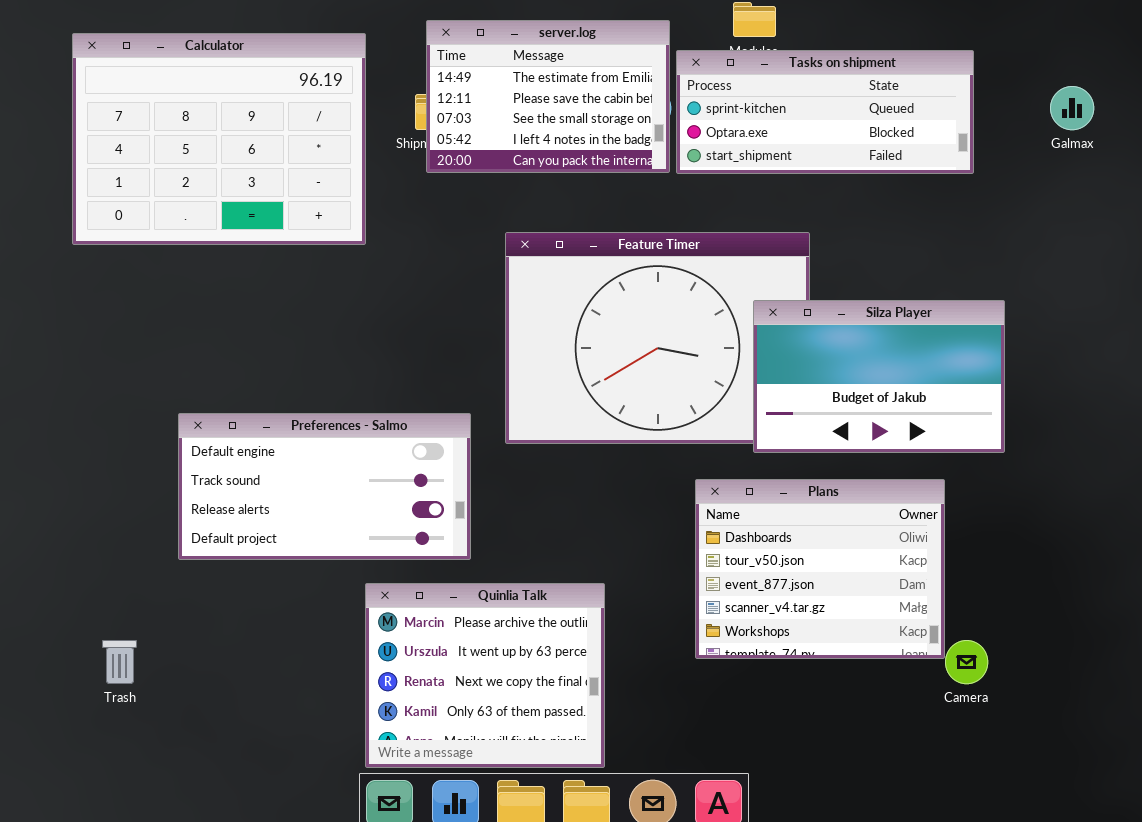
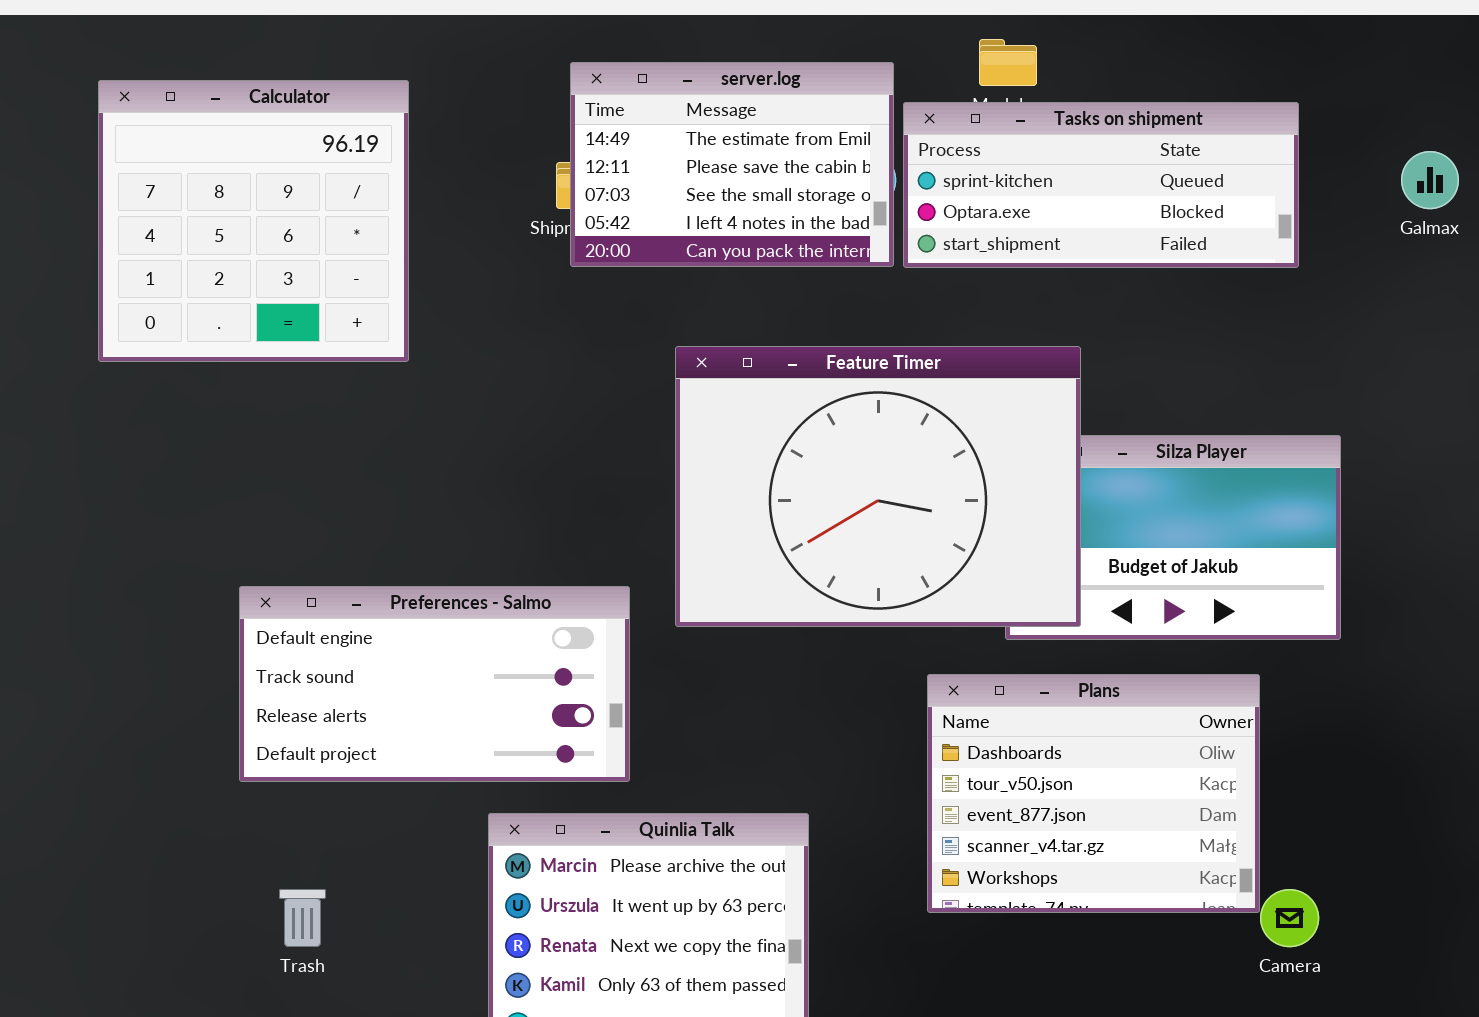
Calculator: [72,33,366,245] -> [98,80,409,362], resized
Feature Timer: [505,232,810,444] -> [675,346,1081,627], raised
Trash: [102,640,137,684] -> [279,889,326,947], moved

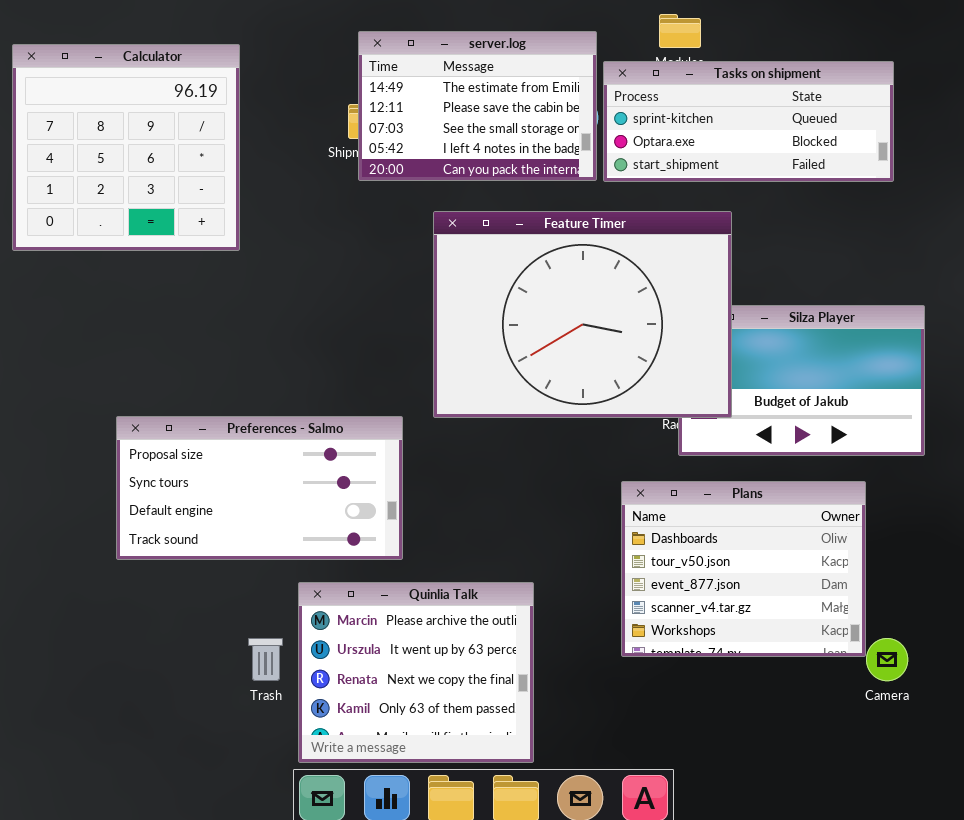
Feature Timer: [675,346,1081,627] -> [433,211,732,418], moved
Preferences - Salmo: [239,586,630,782] -> [116,416,403,560], scrolled up 2 rows
Trash: [279,889,326,947] -> [248,638,283,681], moved

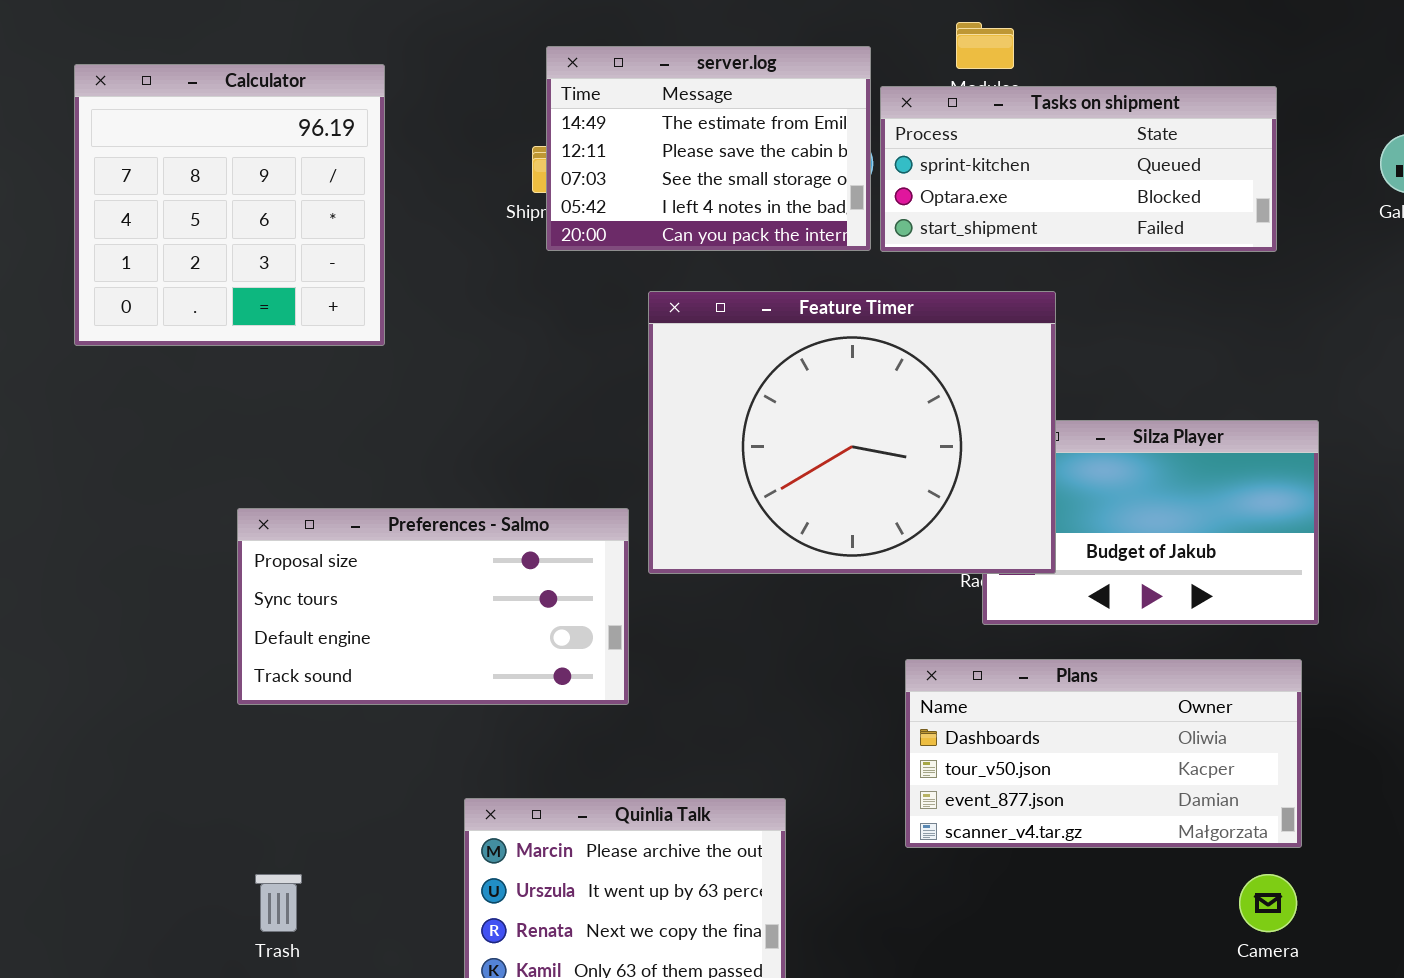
Preferences - Salmo: [116,416,403,560] -> [237,508,629,705], moved
Plans: [621,481,866,657] -> [905,659,1302,848], resized
Trash: [248,638,283,681] -> [255,874,302,932], moved

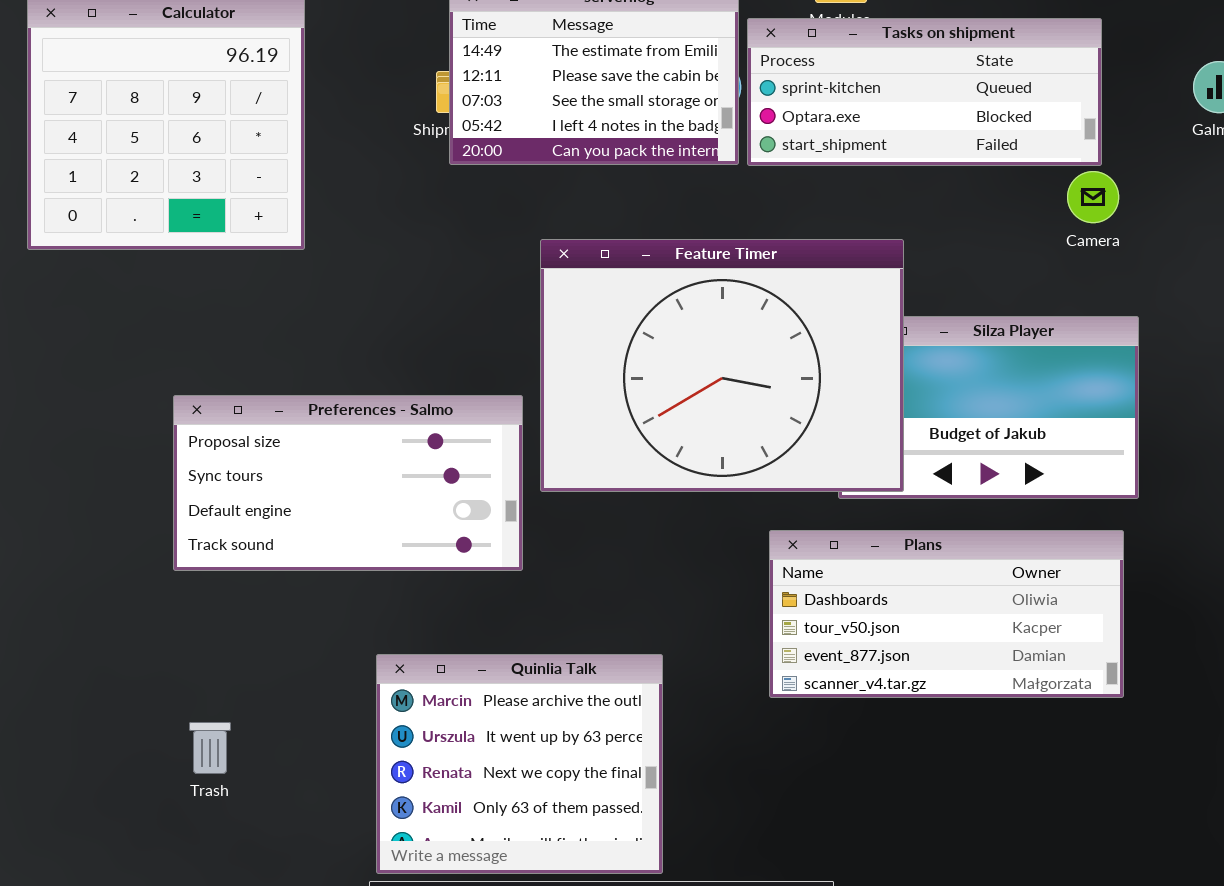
Feature Timer: [648,291,1056,574] -> [540,239,904,492], moved
Camera: [1239,874,1297,932] -> [1067,171,1119,223], moved

